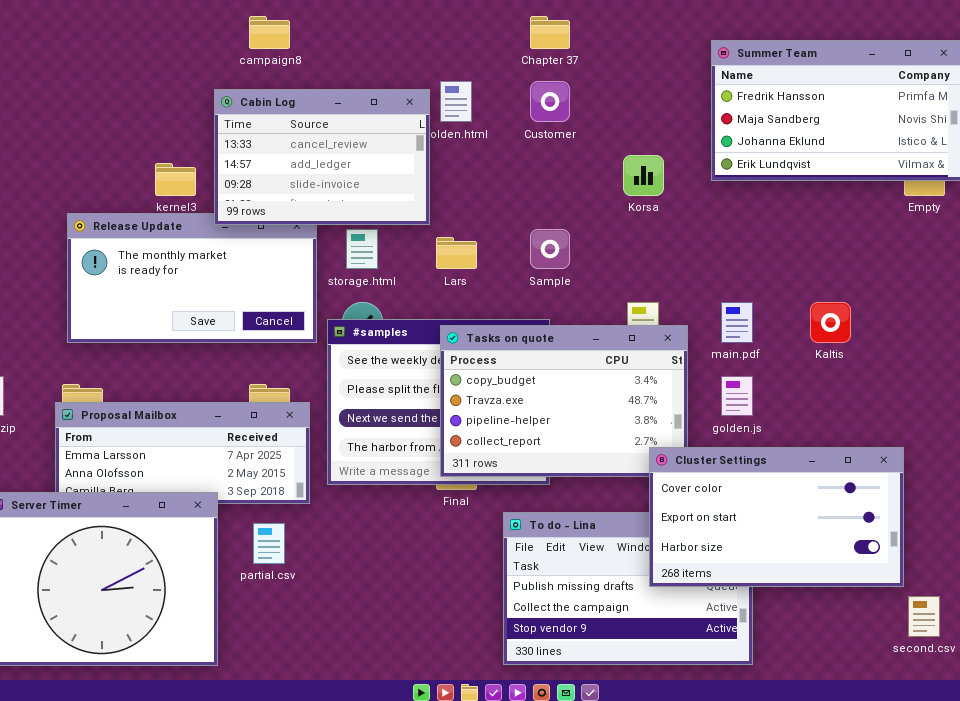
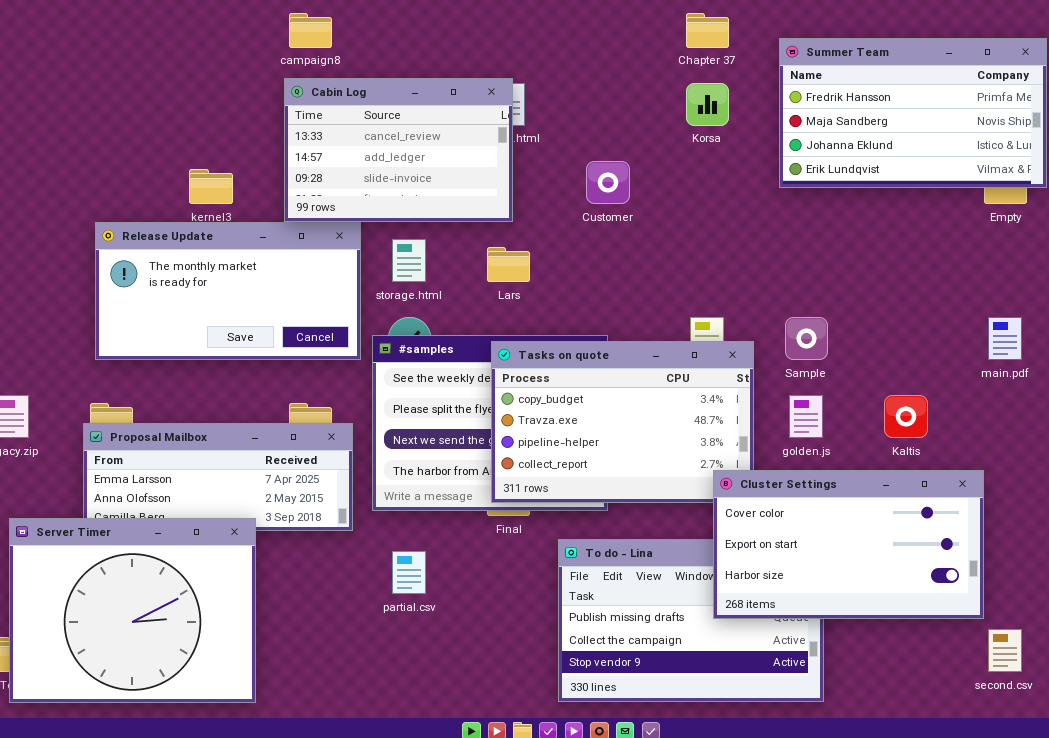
Chapter 37: [530,16,570,49] -> [686,13,729,48], moved
Customer: [530,81,570,122] -> [586,161,630,204], moved
Cabin Log: [214,89,430,225] -> [284,78,513,222], moved
Korsa: [623,155,664,196] -> [686,83,729,126], moved
Sample: [530,229,570,269] -> [785,317,828,360], moved
main.pdf: [721,302,753,343] -> [988,317,1022,360], moved
Kaltis: [810,302,851,343] -> [884,395,928,438], moved
partial.csv: [253,523,285,564] -> [392,551,426,594], moved

